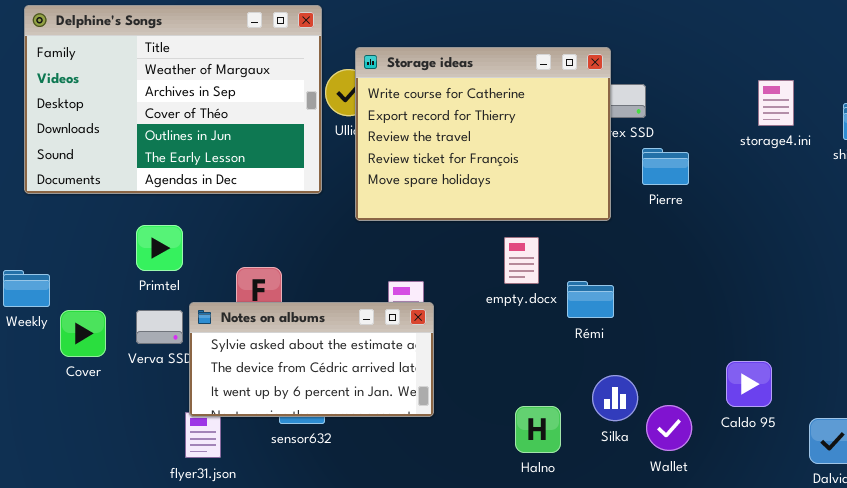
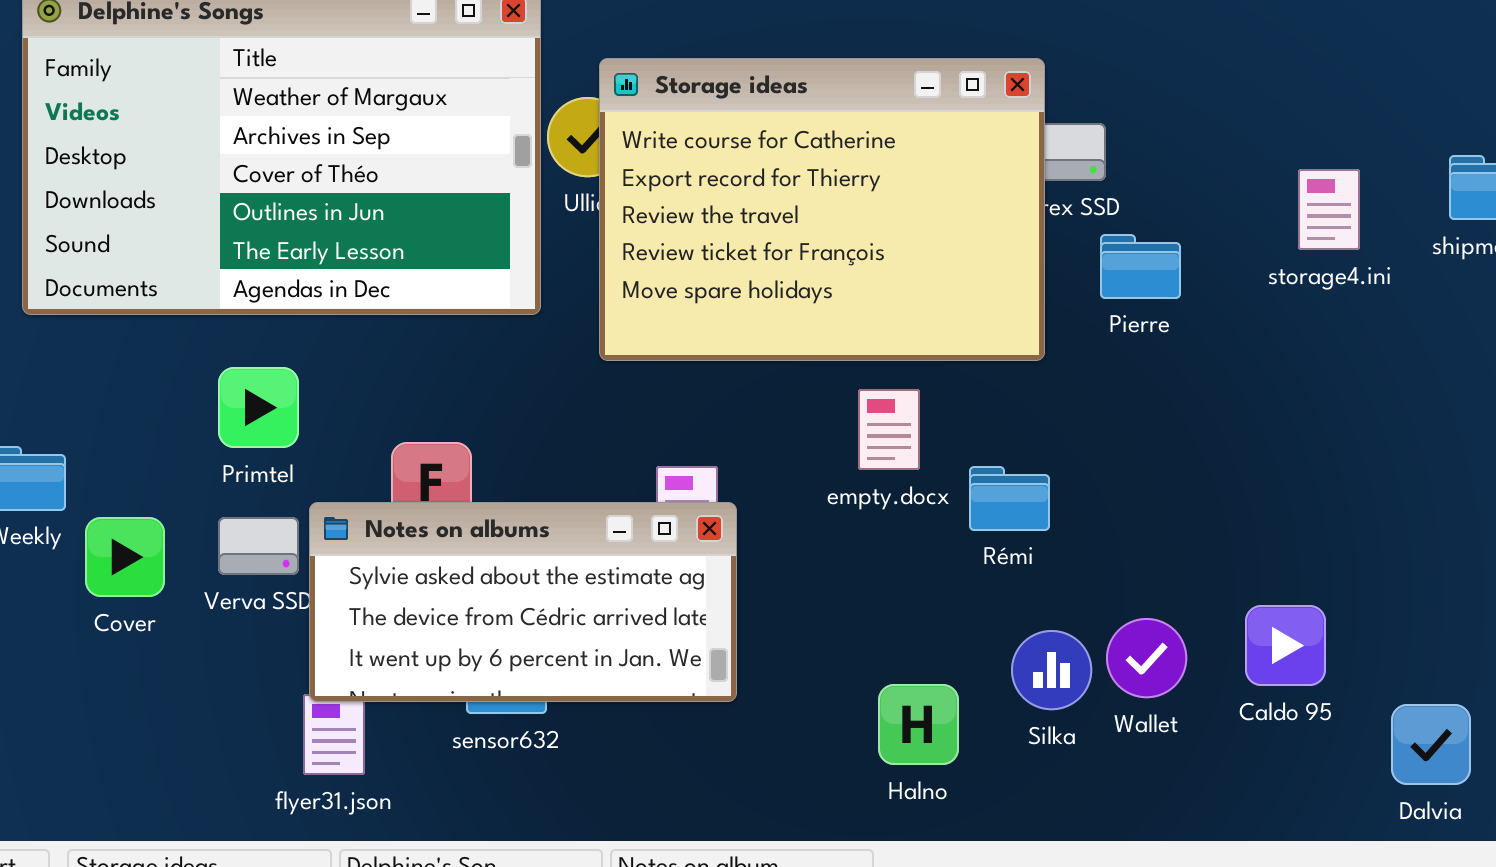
storage4.ini: [758,80,794,126] -> [1298,169,1360,250], moved
Wallet: [646,405,692,451] -> [1106,618,1187,698], moved

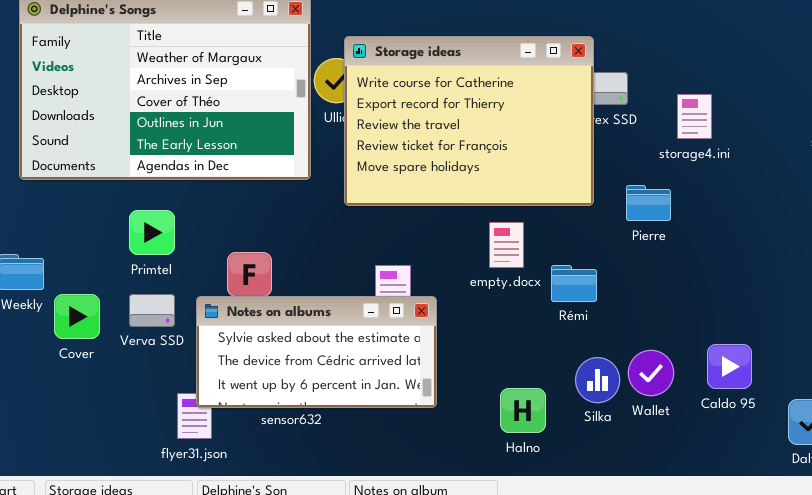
storage4.ini: [1298,169,1360,250] -> [677,94,712,139], moved
Pierre: [1100,234,1181,299] -> [626,185,671,221], moved
Notes on albums: [309,502,737,702] -> [196,296,437,408], moved

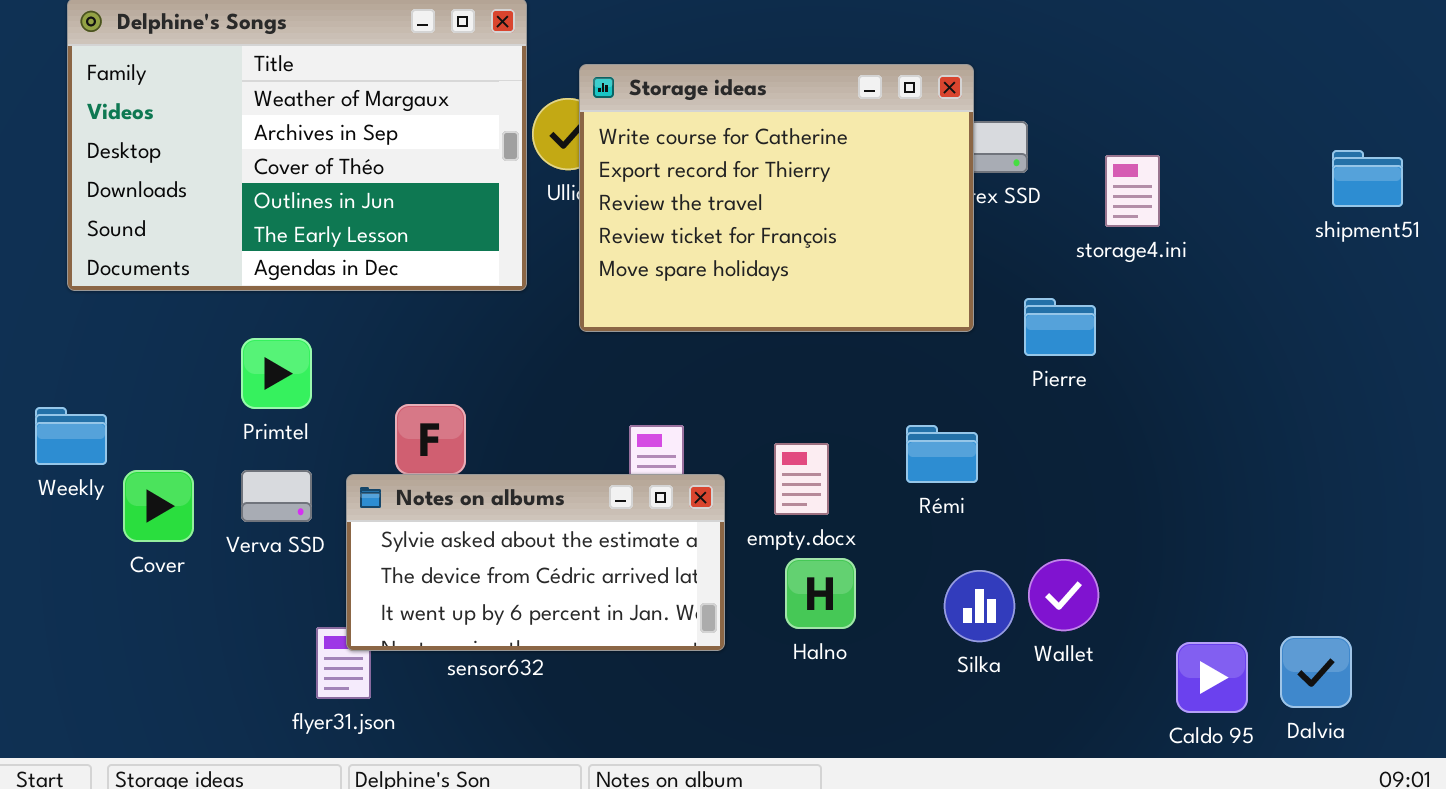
empty.docx: [489,222,524,268] -> [774,443,829,515], moved
Caldo 95: [707,344,752,389] -> [1176,642,1248,713], moved
Halno: [500,388,546,433] -> [785,558,856,629], moved

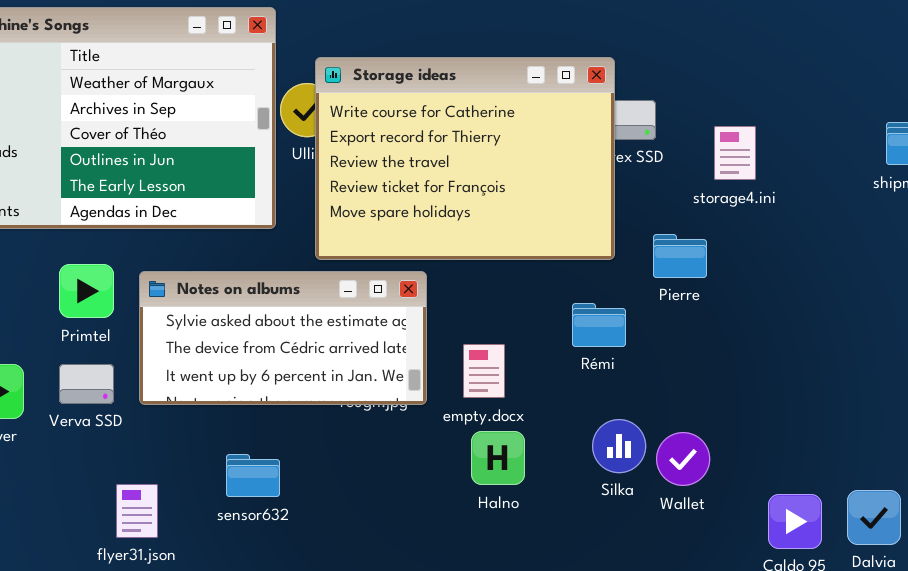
Rémi: [906,425,978,483] -> [572,303,626,347], moved
Notes on albums: [346,474,725,651] -> [139,271,427,405], moved
Silka: [944,570,1015,642] -> [592,419,646,473], moved

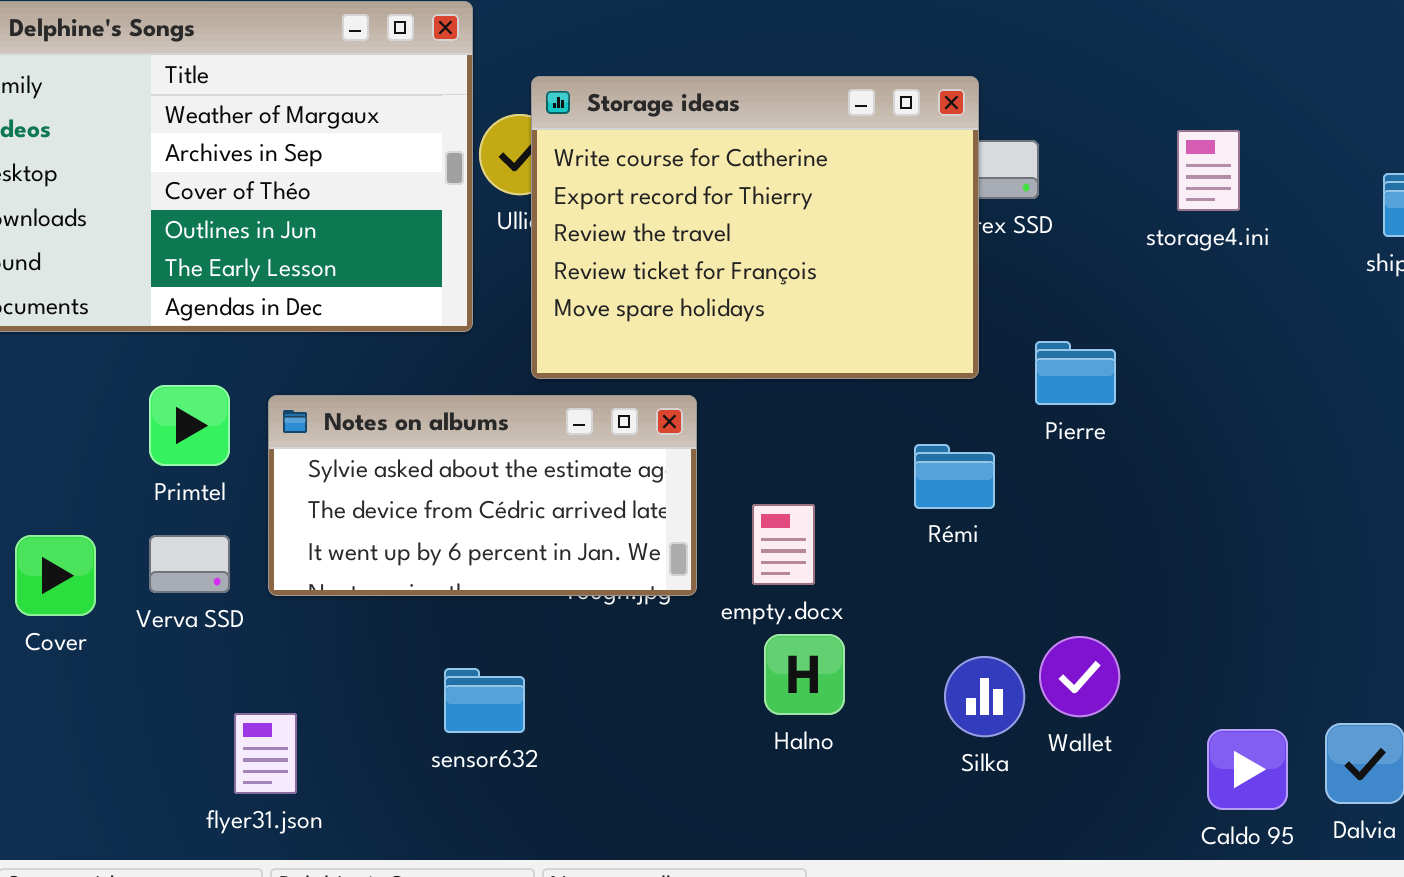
storage4.ini: [714,126,756,180] -> [1177,130,1240,211], moved
Silka: [592,419,646,473] -> [944,656,1025,737], moved
sensor632: [226,454,280,497] -> [444,668,525,733], moved

